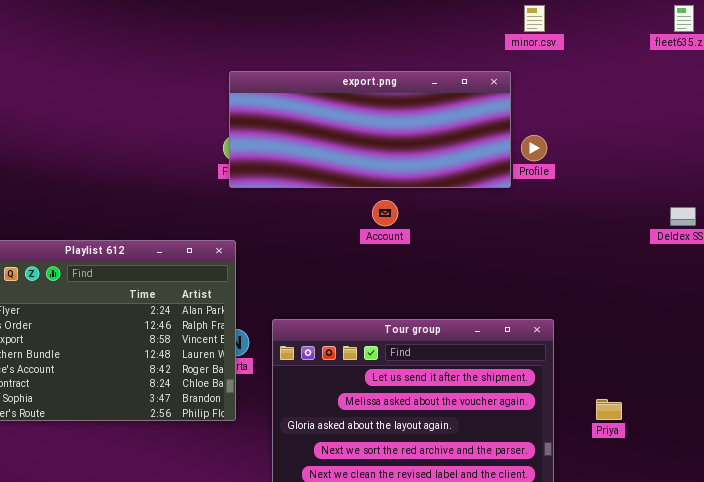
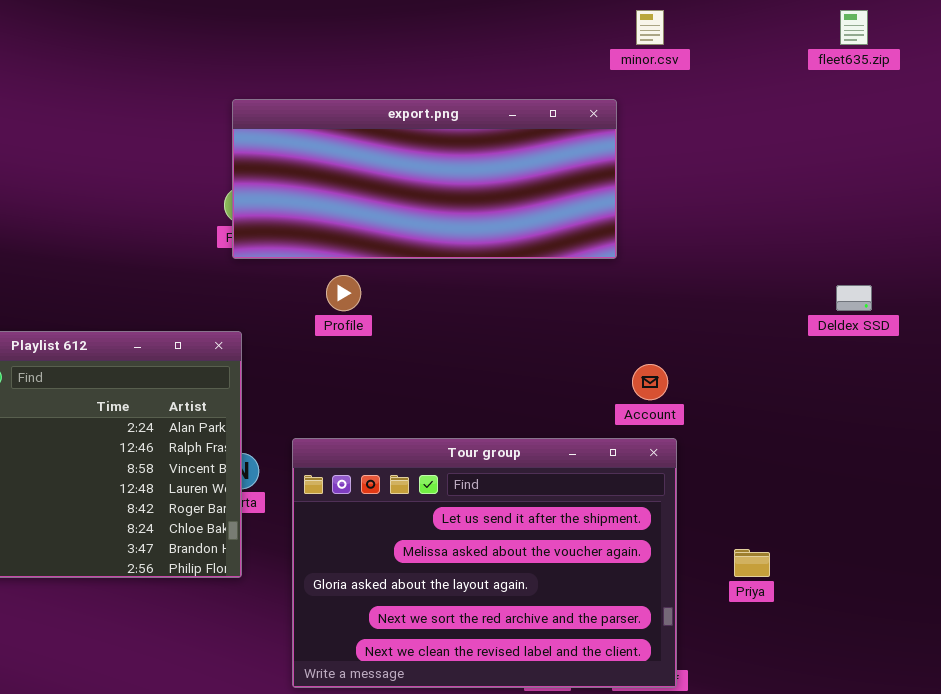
Profile: [521,135,547,161] -> [326,275,361,311], moved
Account: [372,200,398,226] -> [632,364,668,400], moved

